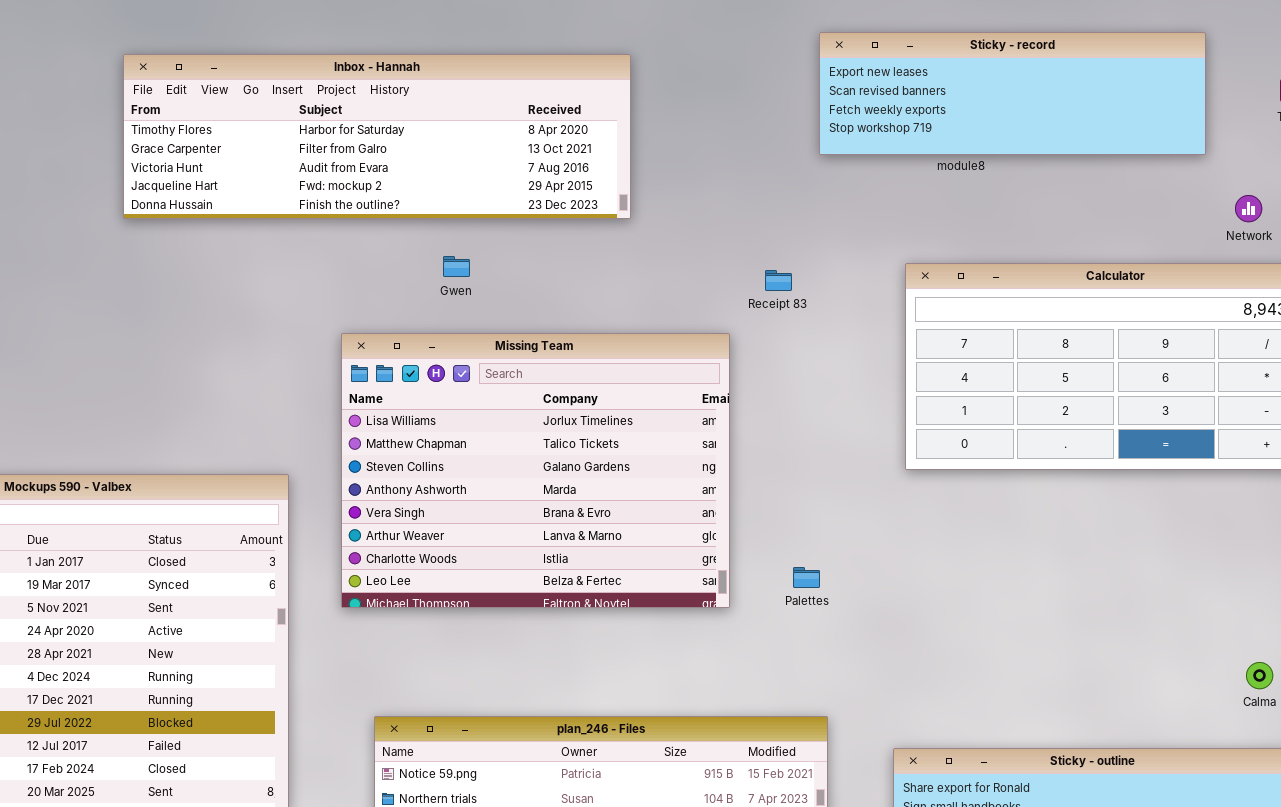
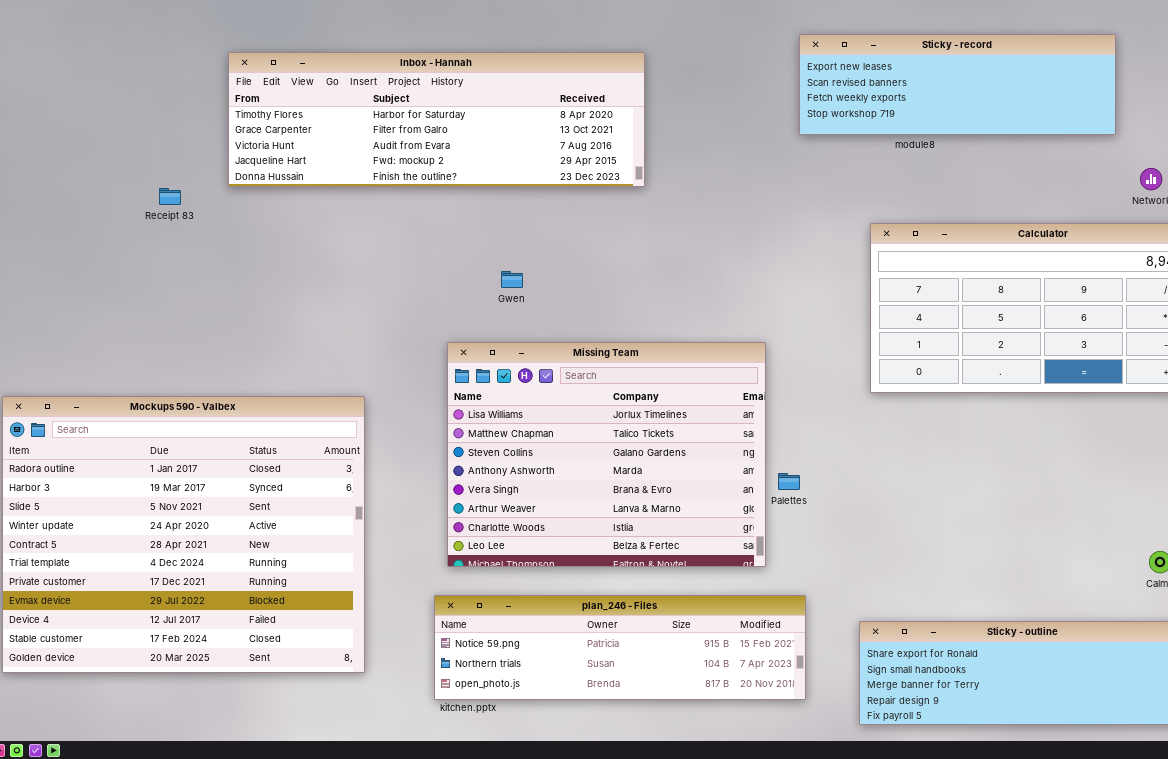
Gwen: [443,256,470,277] -> [501,271,523,288], moved
Receipt 83: [765,270,792,291] -> [159,188,181,205], moved
Missing Team: [341,333,730,608] -> [447,342,766,567], moved

